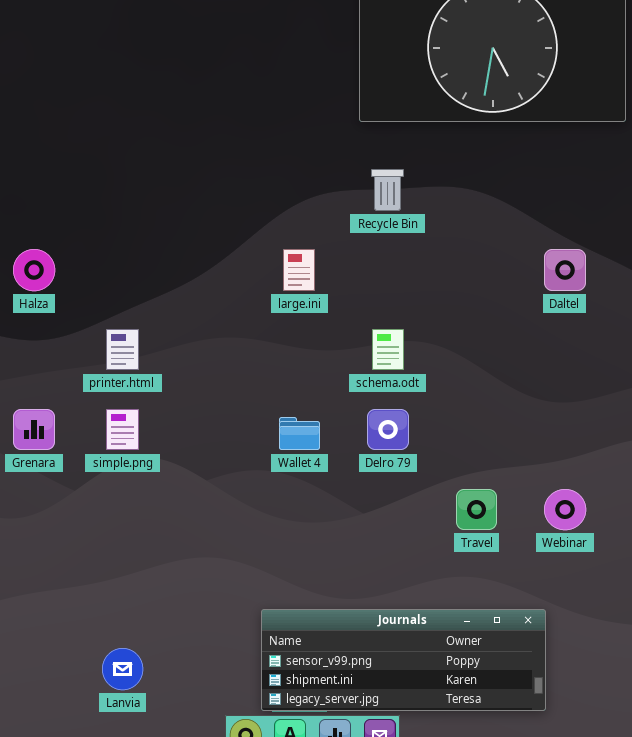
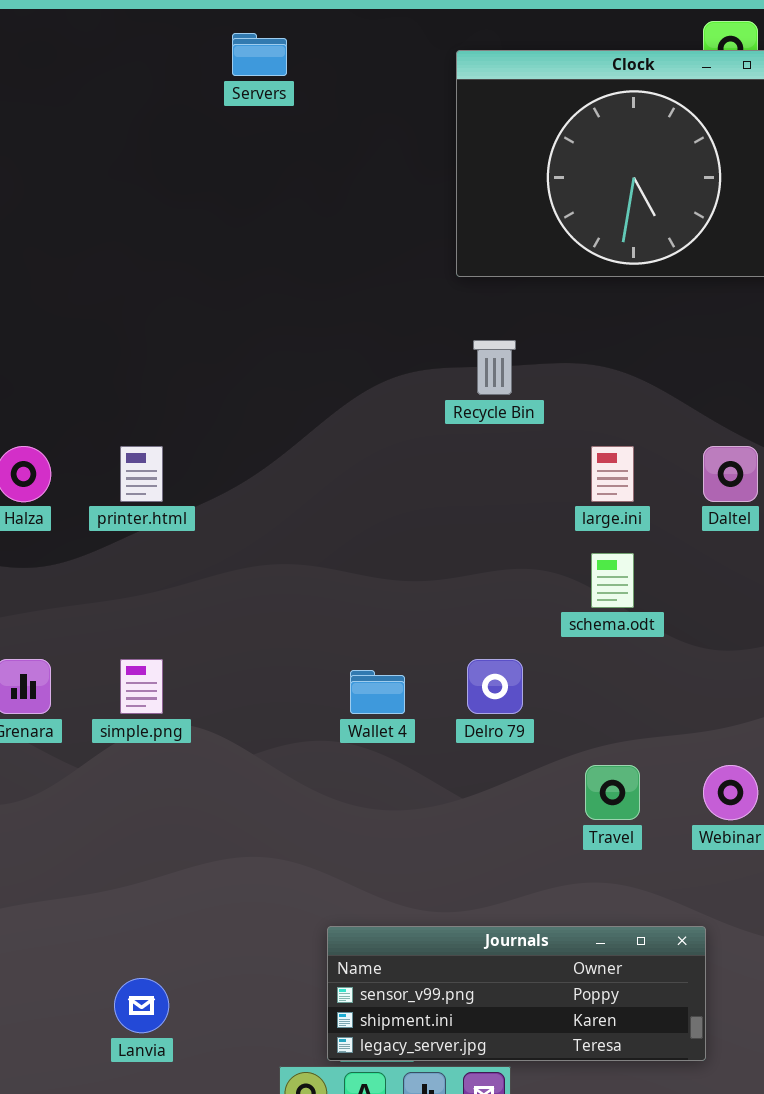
large.ini: [283,249,315,291] -> [591,446,634,502], moved
printer.html: [106,329,139,370] -> [120,446,163,502], moved
schema.odt: [372,329,404,370] -> [591,553,634,608], moved

